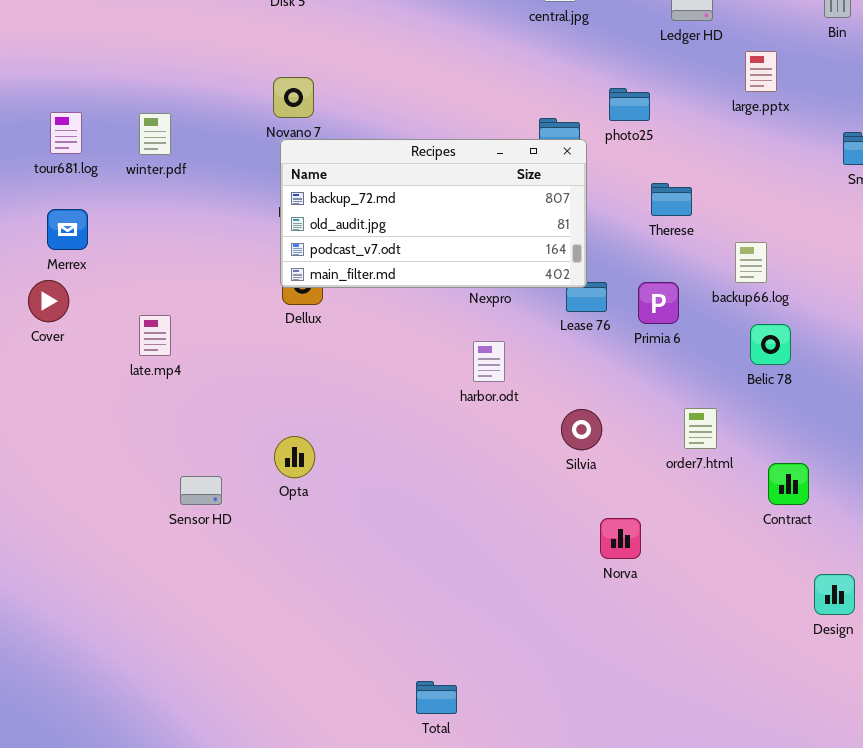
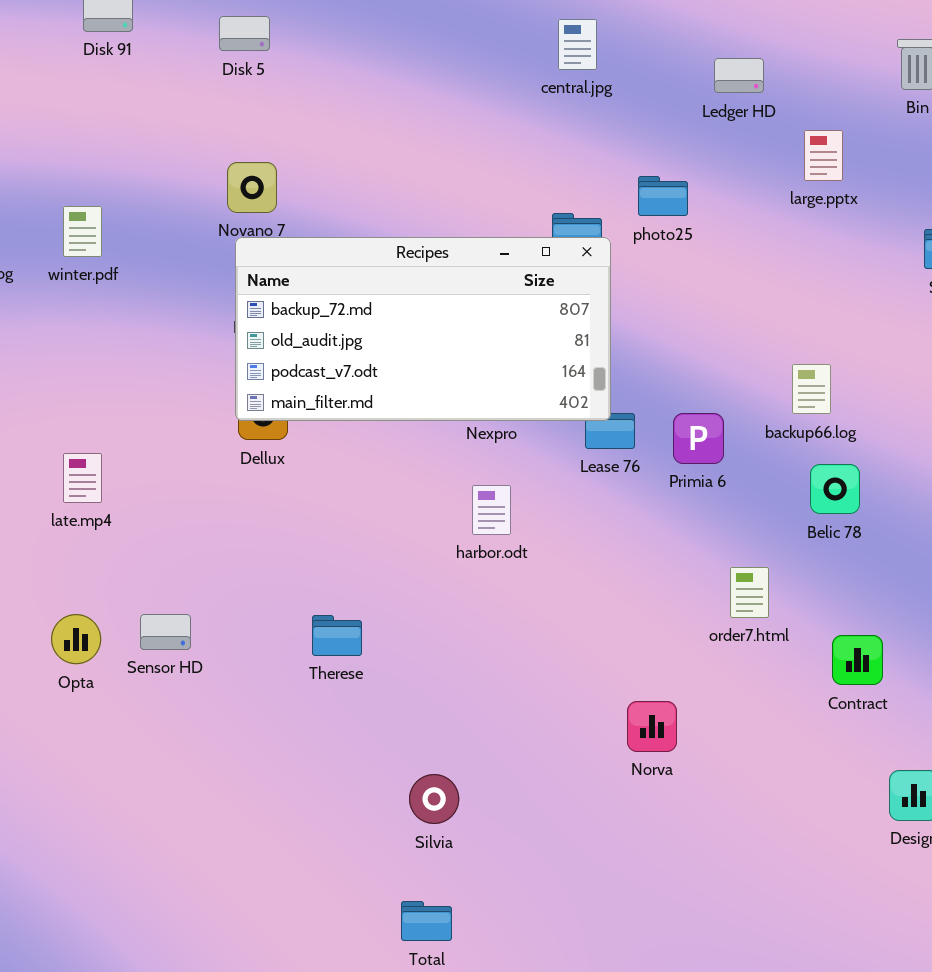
Therese: [651,183,692,216] -> [312,615,362,656], moved
Silvia: [561,409,602,450] -> [409,774,459,824], moved
Opta: [274,436,315,478] -> [51,614,101,664], moved
Sensor HD: [180,476,222,505] -> [140,614,191,650], moved

